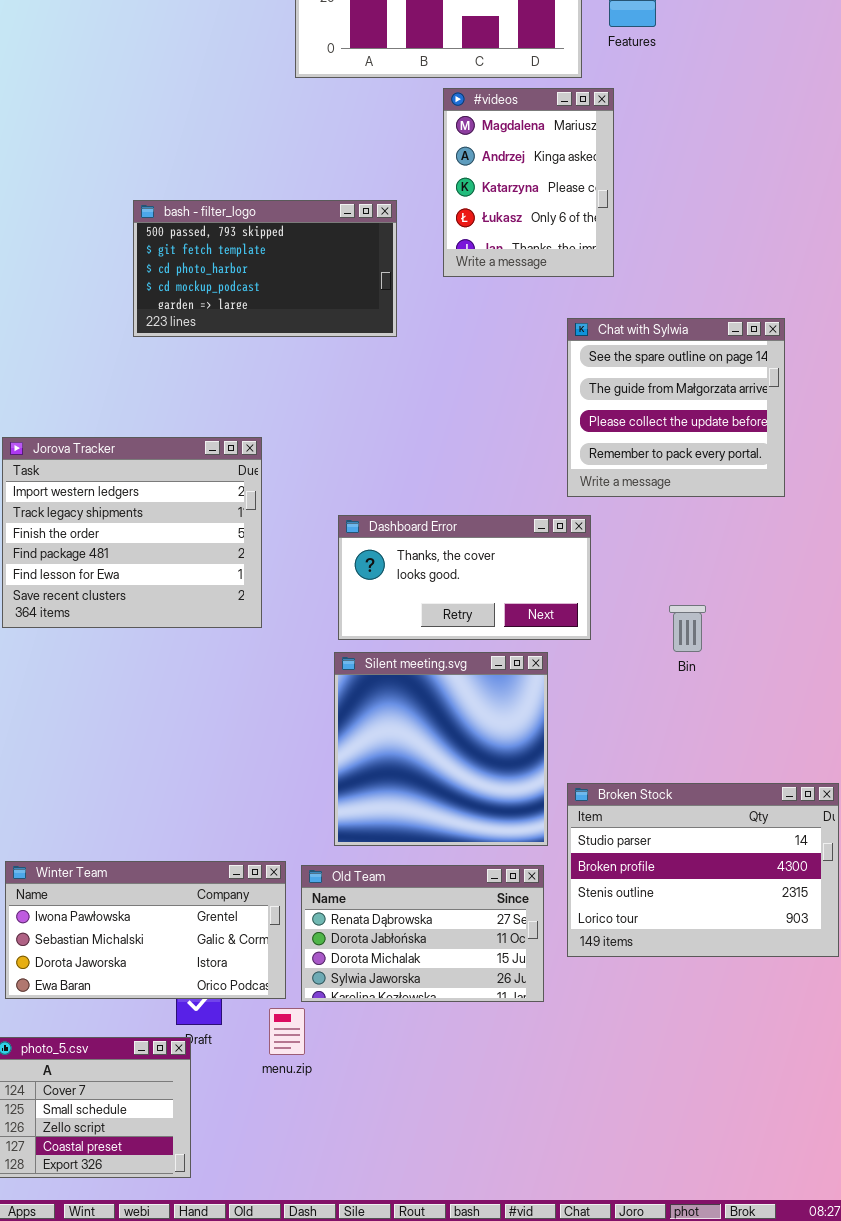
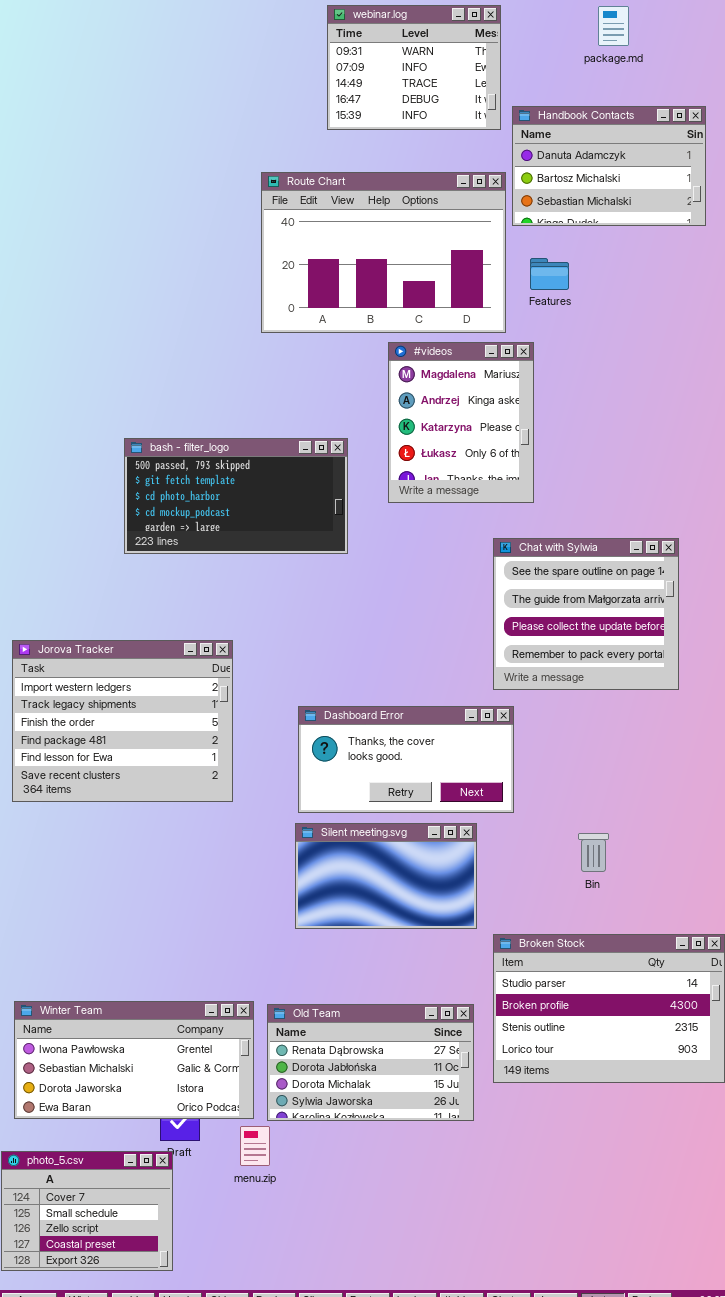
Bin: [669,605,706,652] -> [578,833,609,872], moved
Silent meeting.svg: [334,652,548,846] -> [295,823,477,929], resized

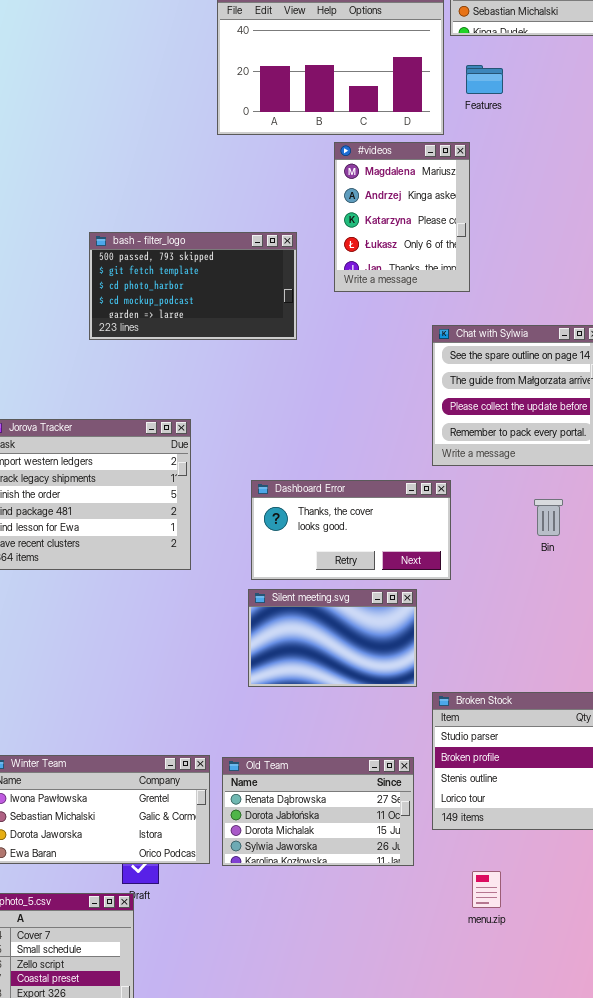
Bin: [578,833,609,872] -> [534,499,563,536], moved
menu.zip: [240,1126,270,1166] -> [472,871,501,908], moved

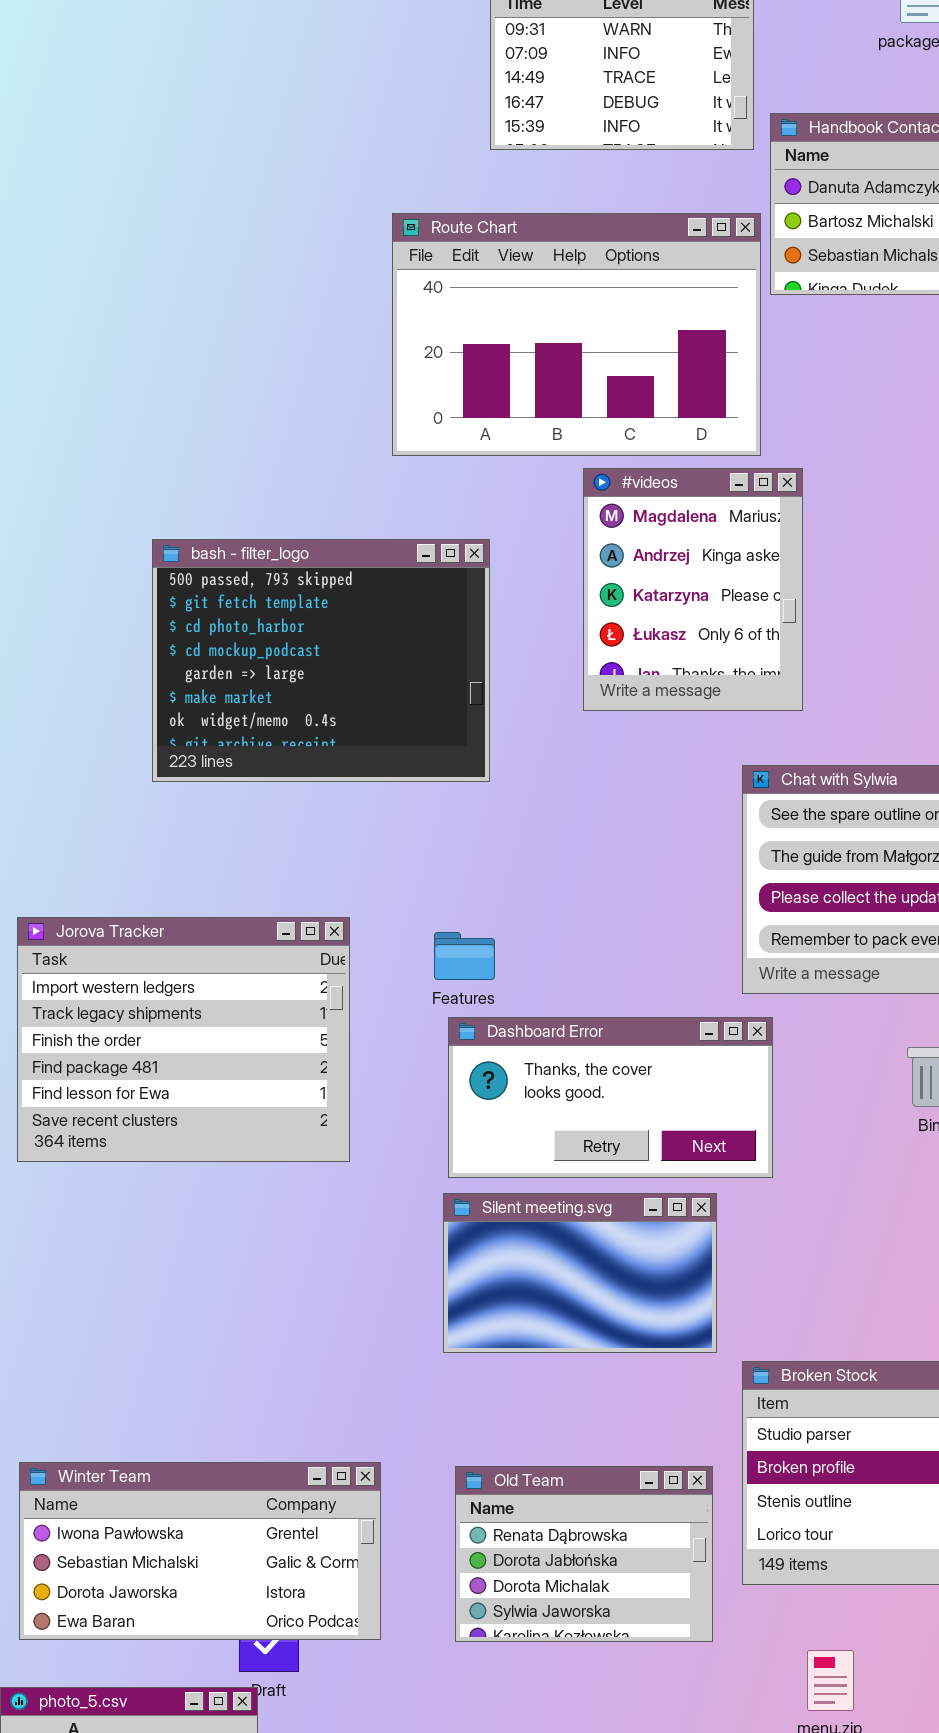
Features: [466,65,503,94] -> [434,932,495,980], moved
bash - filter_logo: [89,232,297,340] -> [152,539,490,782], moved, resized
Old Team: [222,757,414,866] -> [455,1466,713,1642], resized

